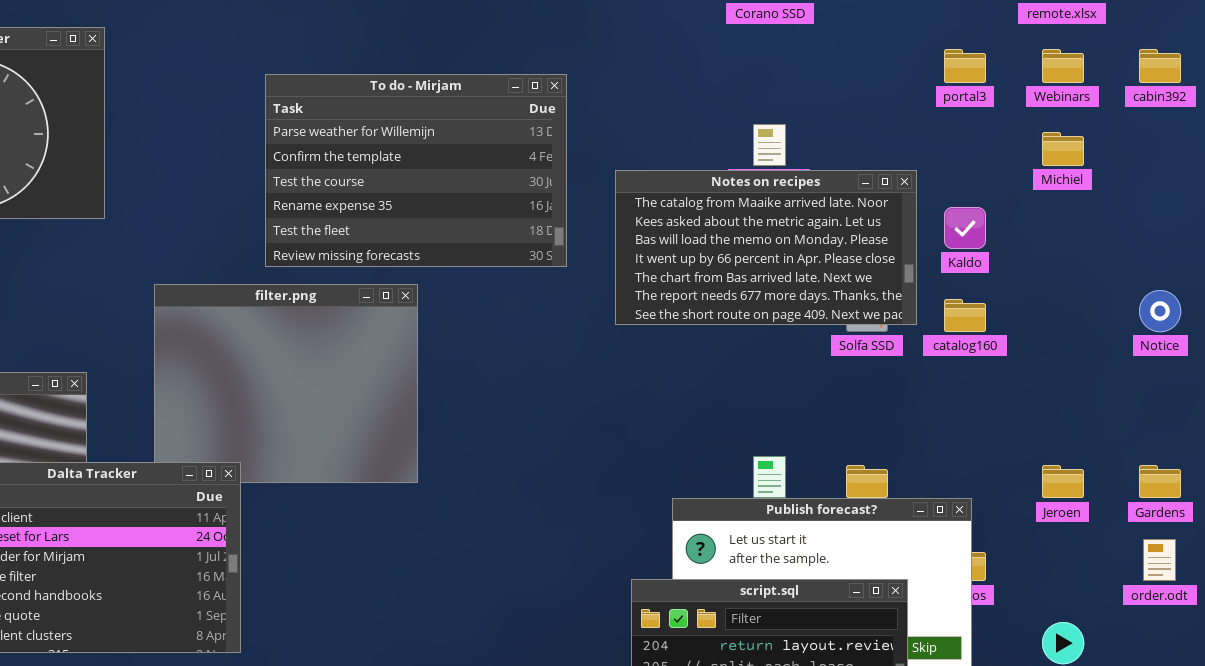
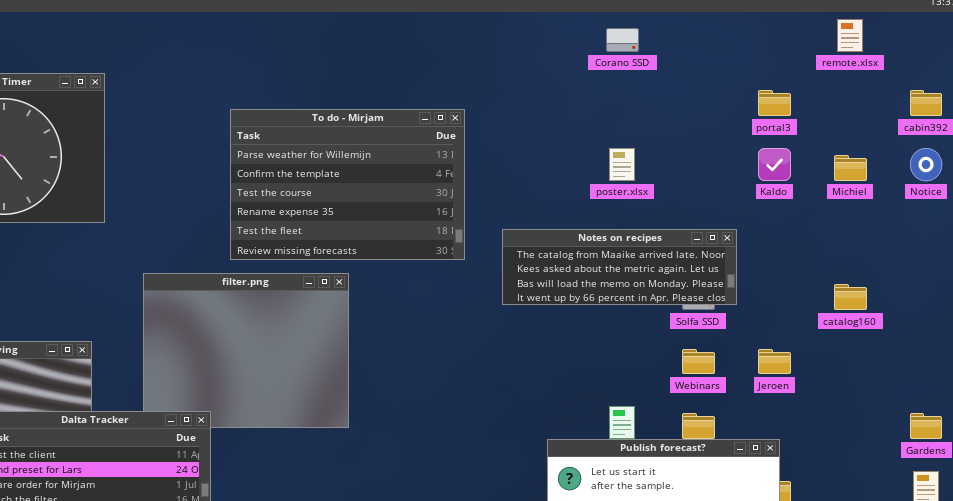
Webinars: [1042,49,1084,83] -> [682,349,715,374], moved
Notes on recipes: [615,170,917,325] -> [502,229,737,305], resized
Kaldo: [944,207,986,249] -> [758,148,791,181], moved
Notice: [1139,290,1181,332] -> [910,148,942,181], moved
catalog160: [944,299,986,332] -> [834,284,867,310], moved
Jeroen: [1042,465,1084,498] -> [758,349,791,374], moved

